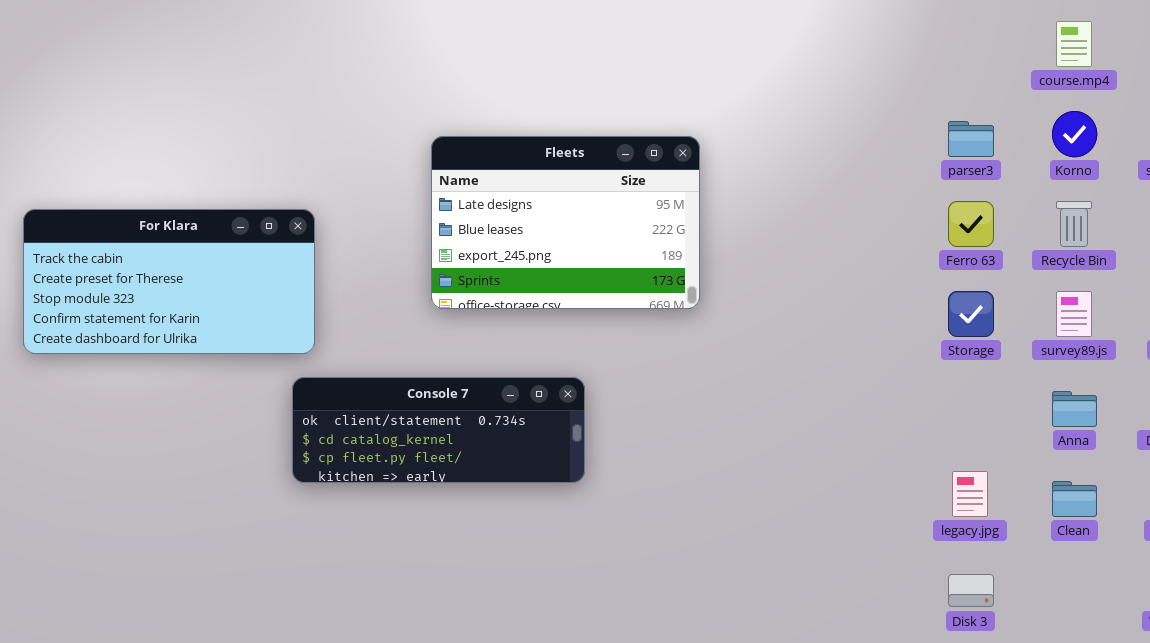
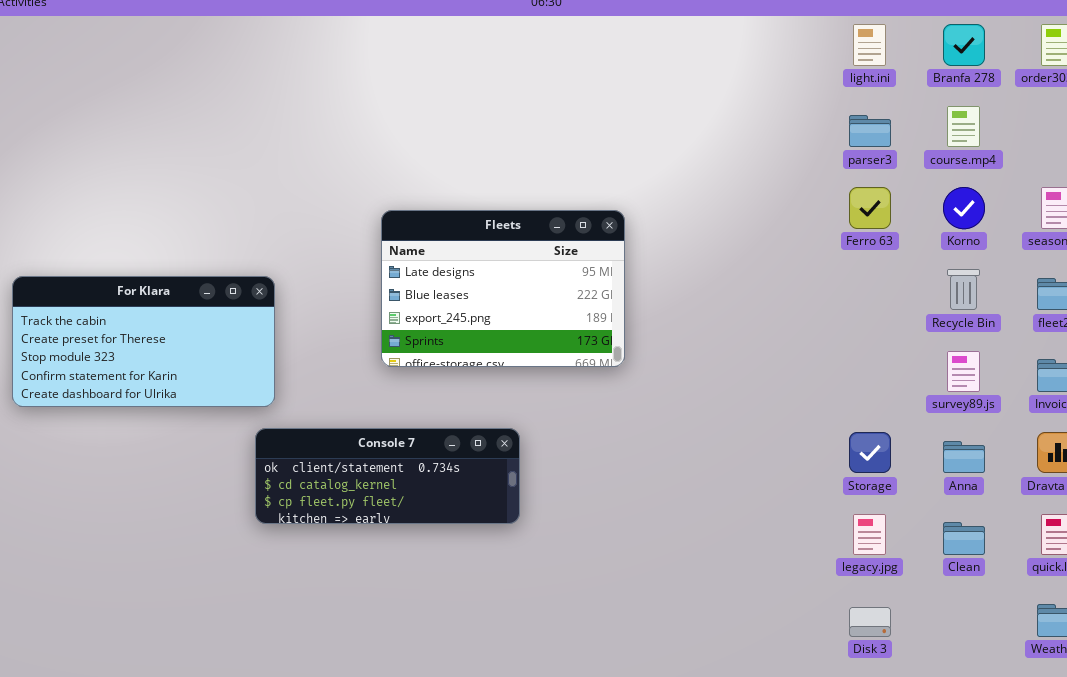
parser3: [948,121,994,157] -> [849,115,891,147], moved
Ferro 63: [948,201,994,247] -> [849,187,891,229], moved
Storage: [948,291,994,337] -> [849,432,891,473], moved

